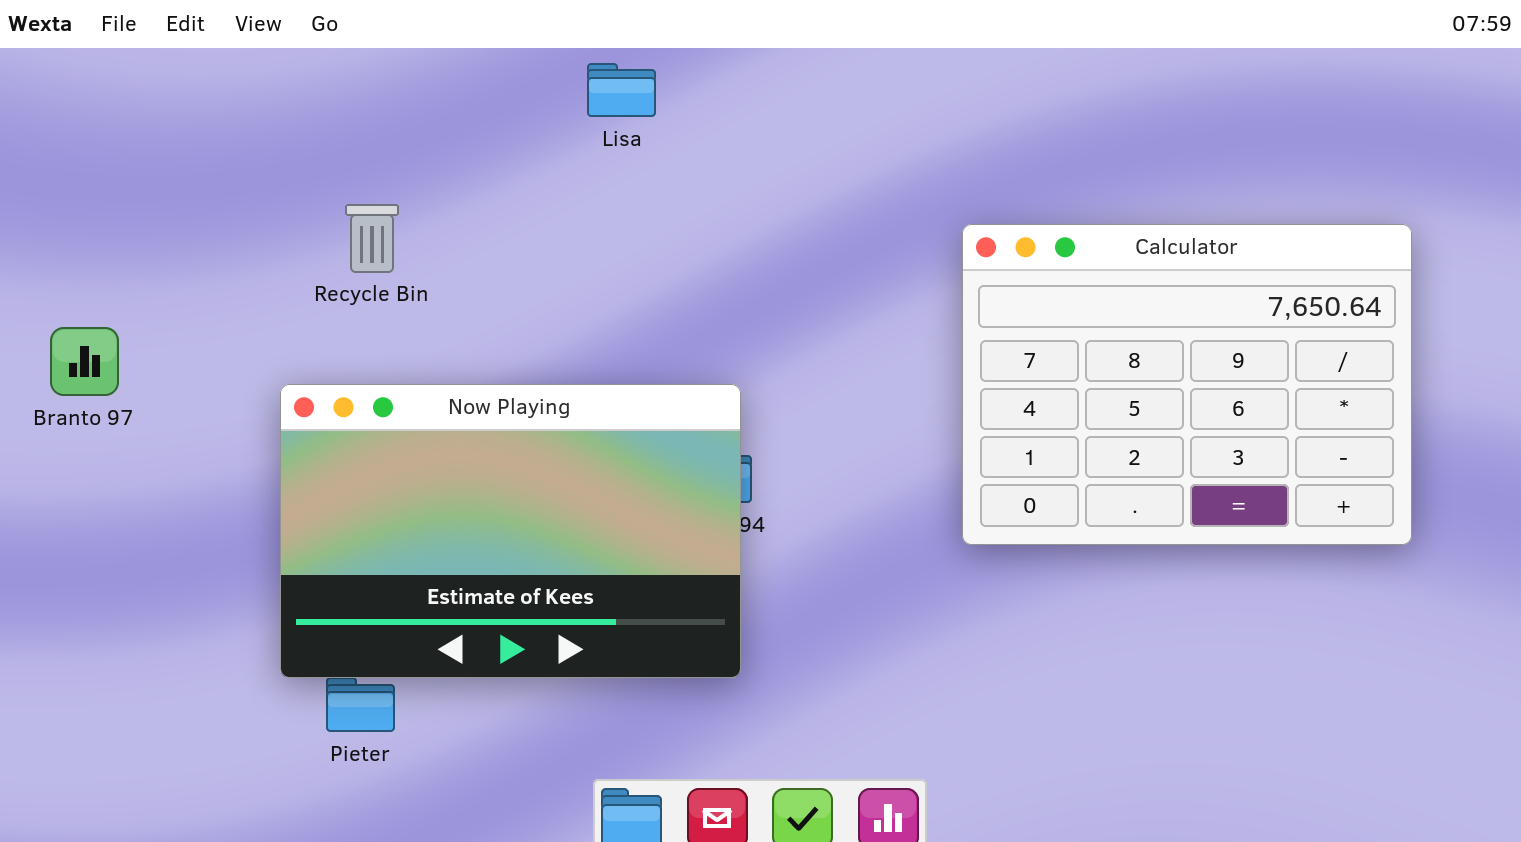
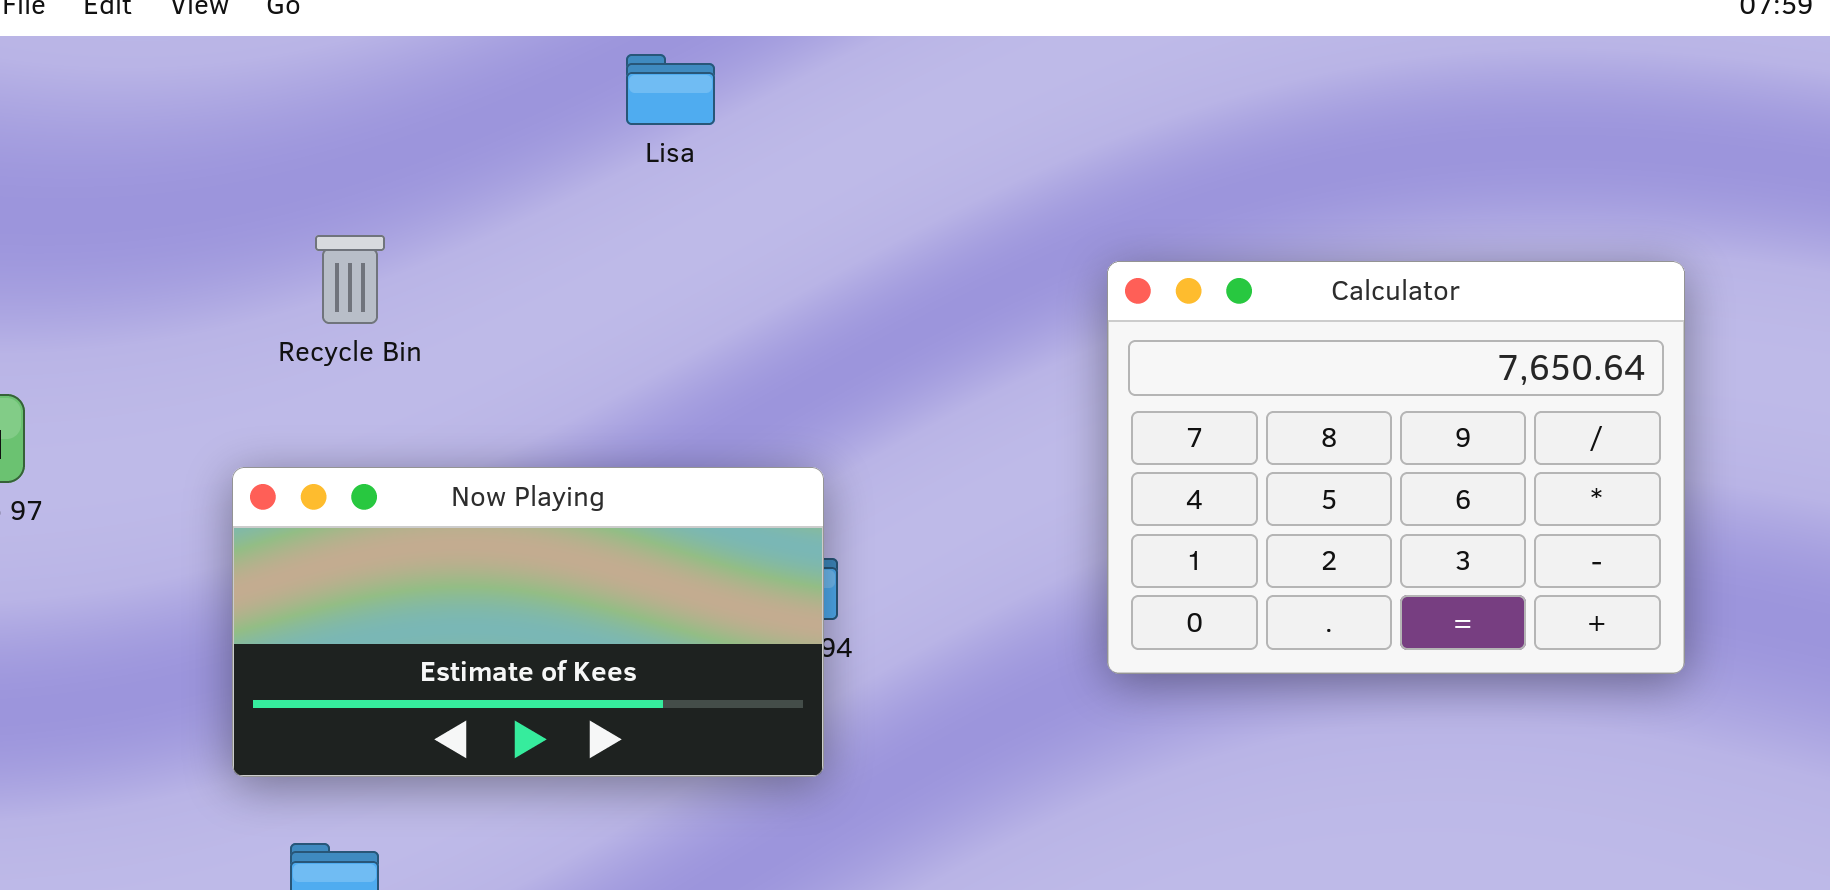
Now Playing: [280,384,741,678] -> [232,467,824,777], resized

